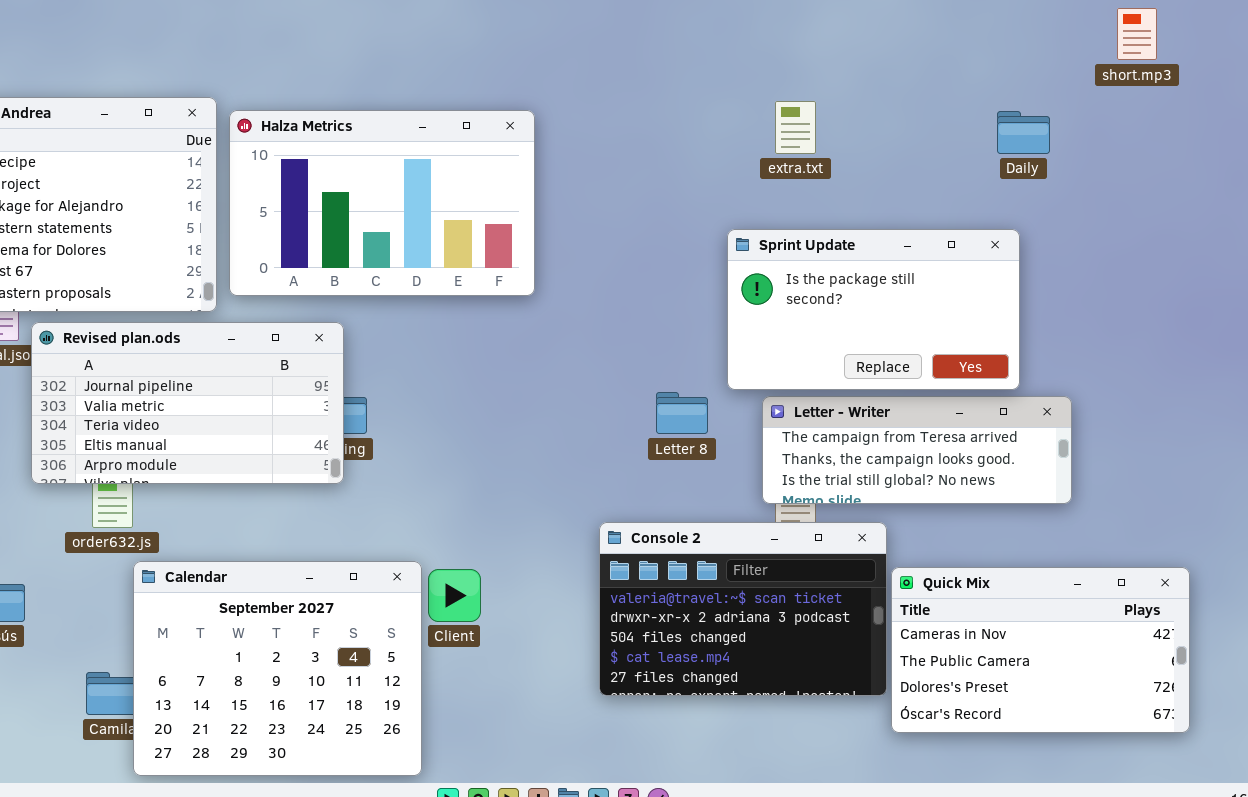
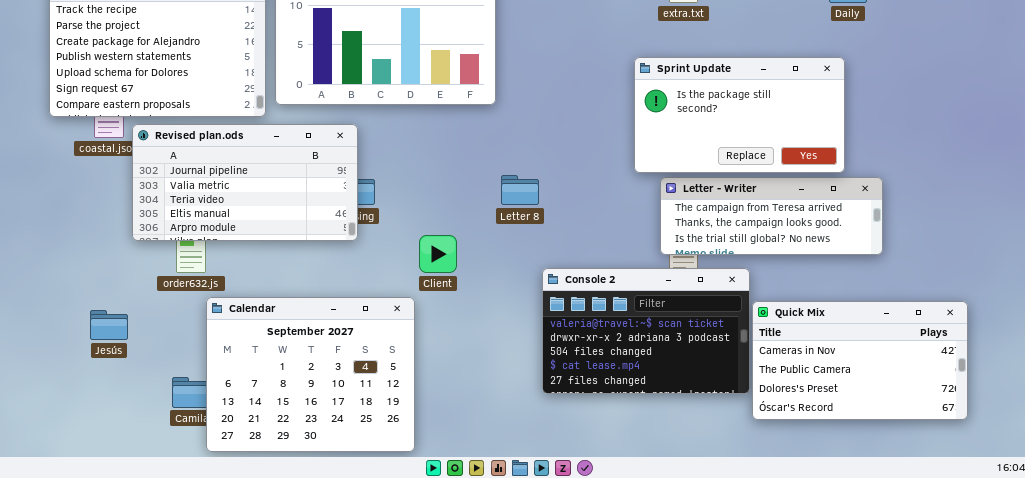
Letter 8: [656,392,708,434] -> [501,175,539,205], moved
Client: [428,569,481,622] -> [419,235,457,273], moved

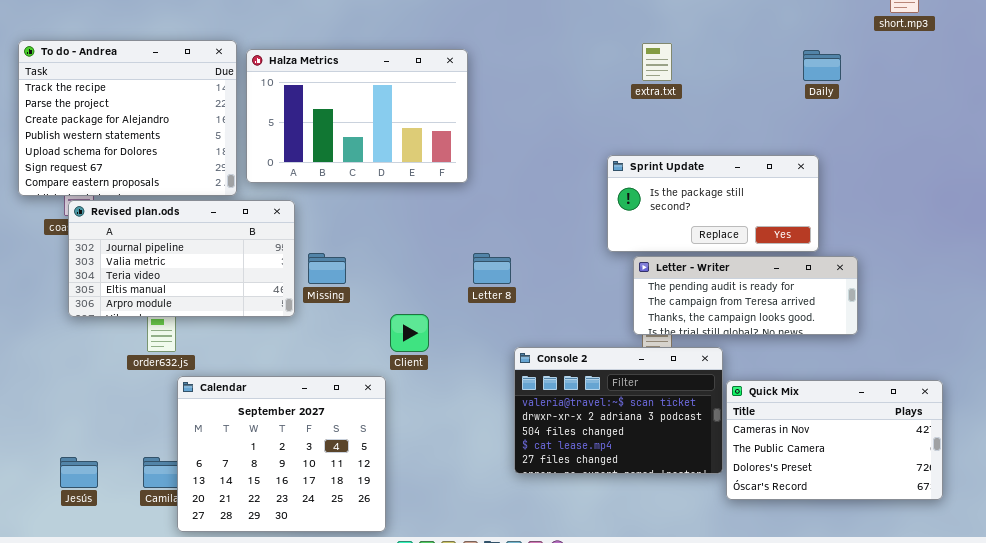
Sprint Update: [634,57,845,173] -> [607,155,819,252], resized
Revised plan.ods: [132,124,358,241] -> [68,200,295,317], moved
Letter - Writer: [660,177,883,255] -> [633,256,858,335], scrolled up 1 row
Jesús: [90,310,128,340] -> [60,457,98,488], moved

